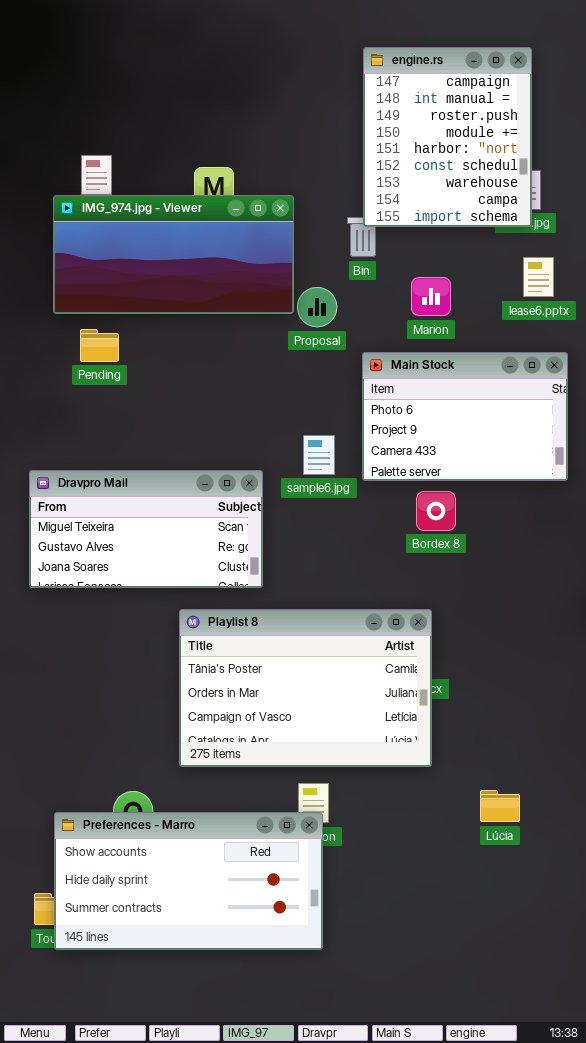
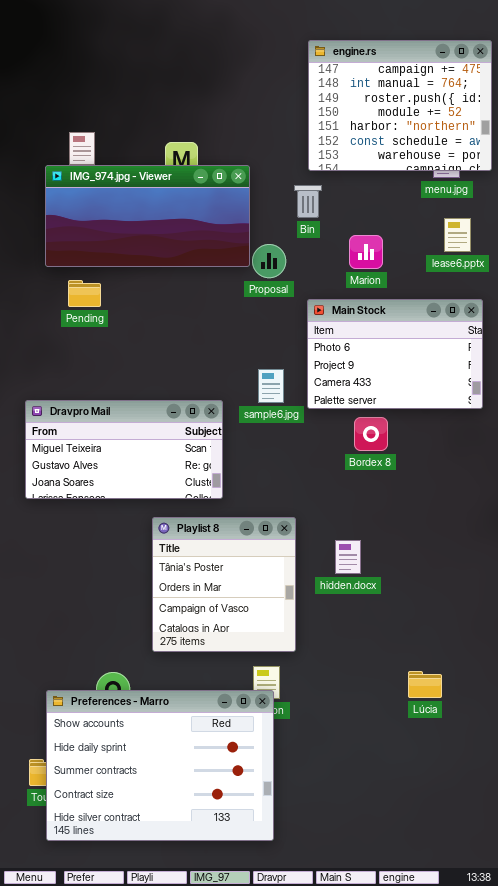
engine.rs: [363,47,532,227] -> [308,40,492,171], resized
Playlist 8: [179,609,432,767] -> [152,517,296,652], resized
Preferences - Marro: [54,812,323,950] -> [46,690,274,841], resized

